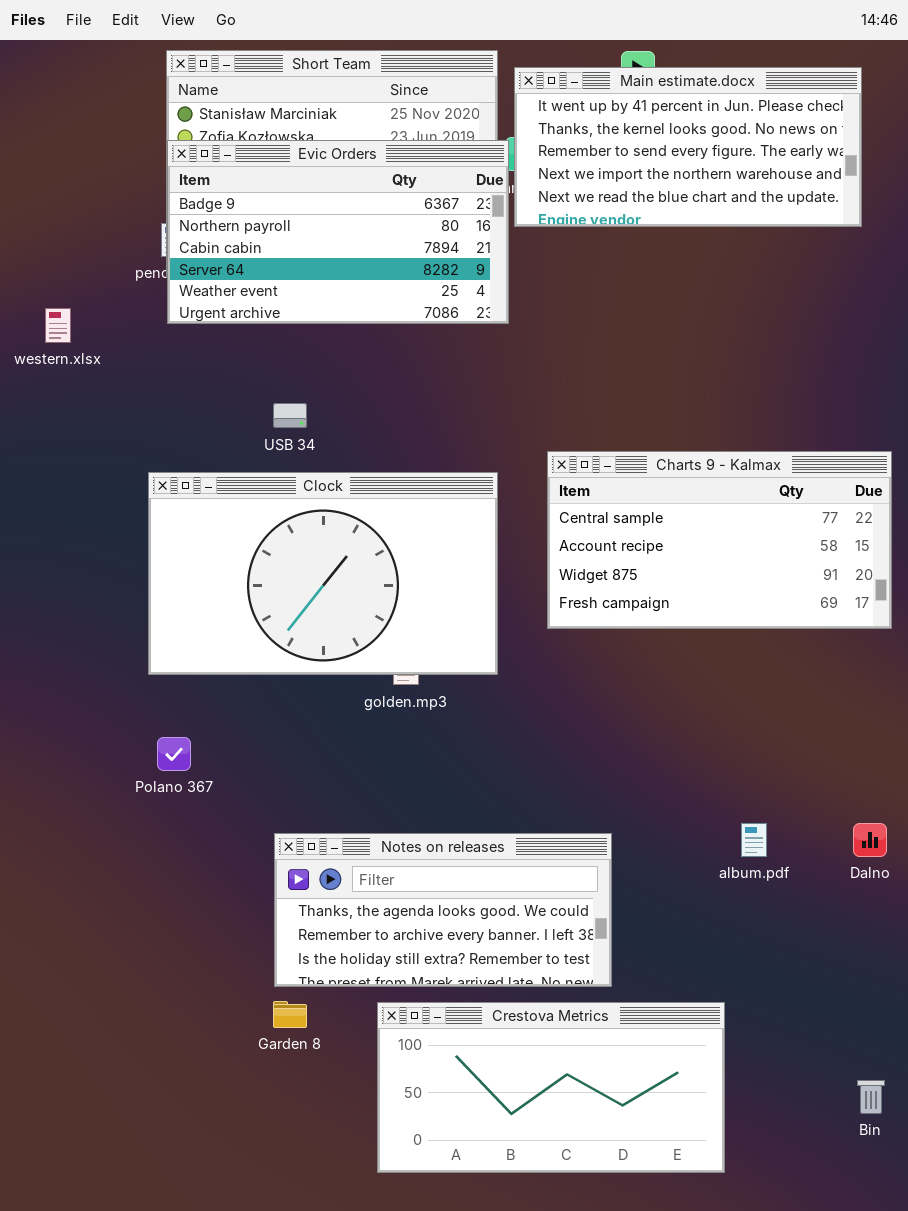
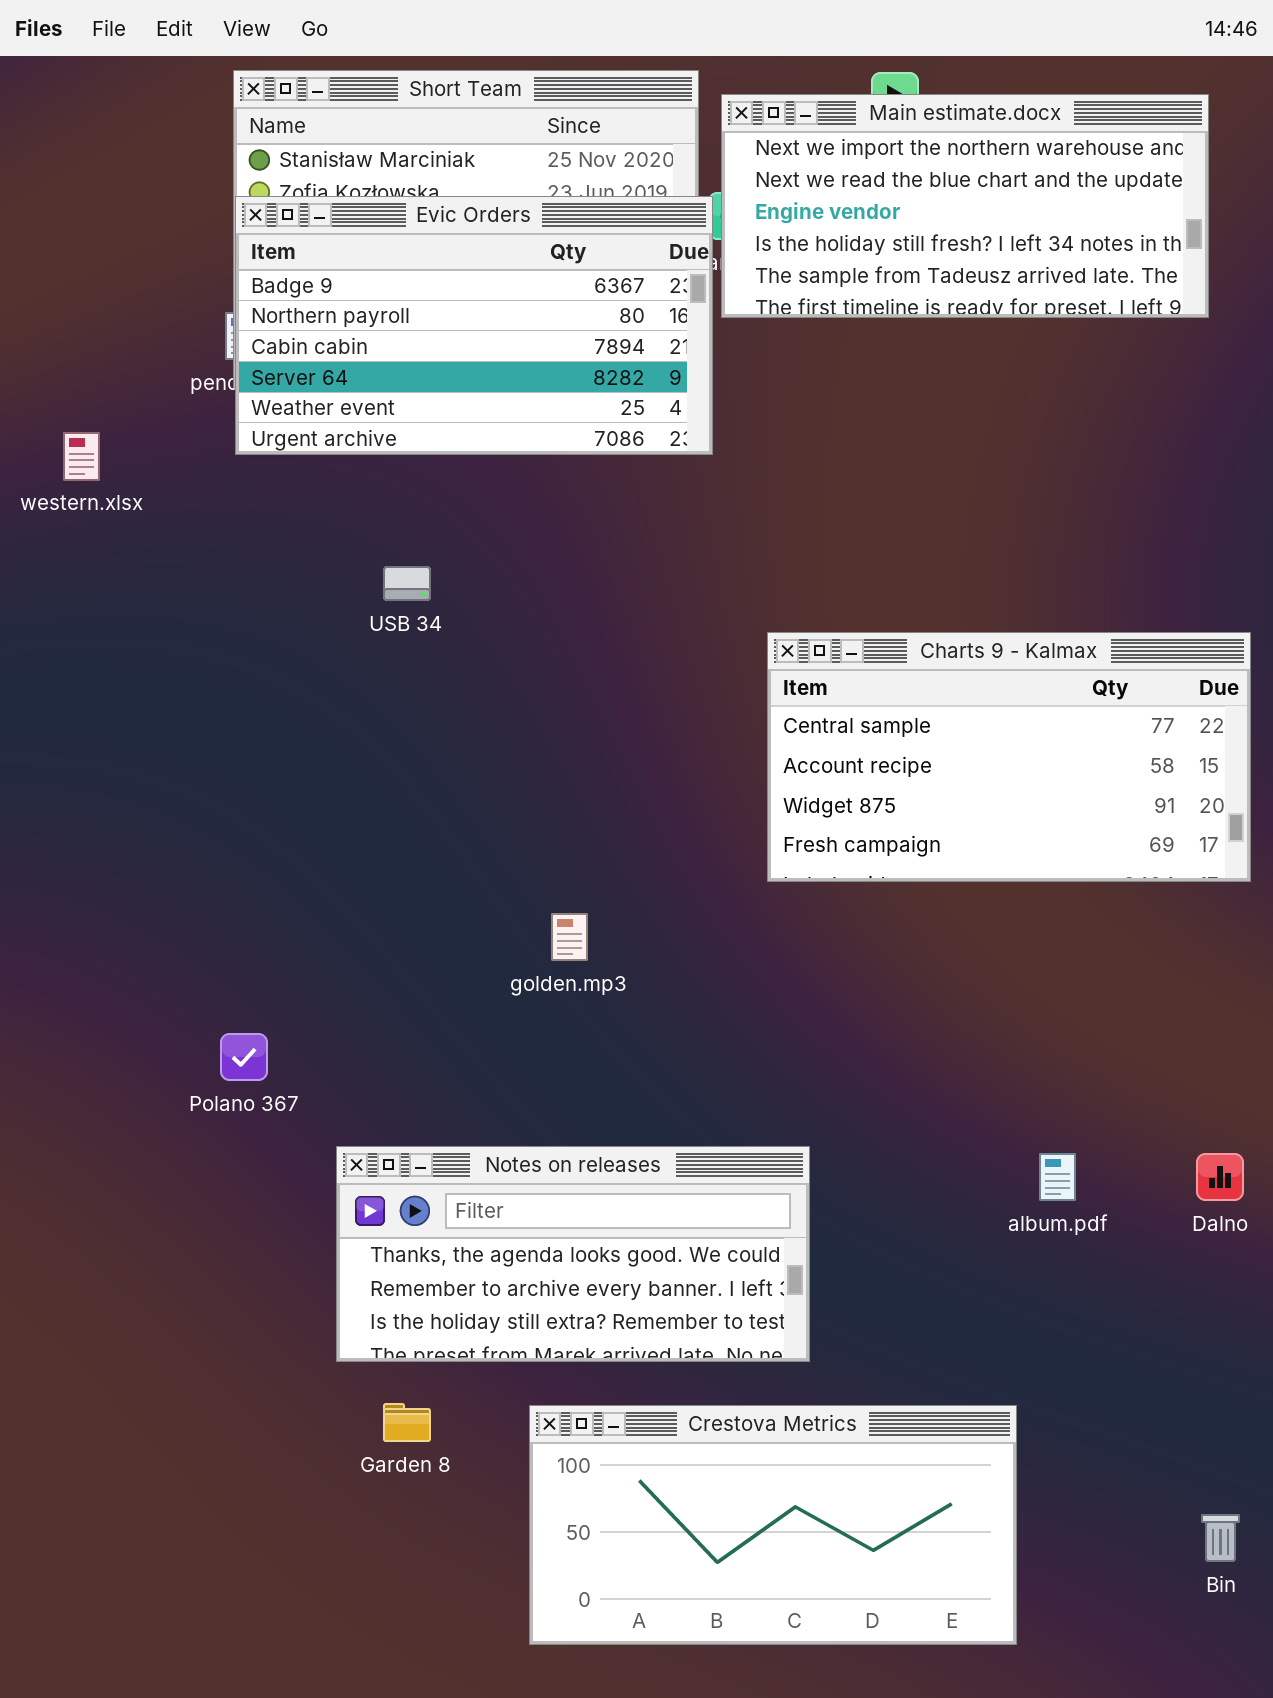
Main estimate.docx: [514,67,862,227] -> [721,94,1209,318], scrolled down 3 rows
Clock: [148,472,498,675] -> none, closed
Notes on releases: [274,833,612,987] -> [336,1146,810,1362], moved

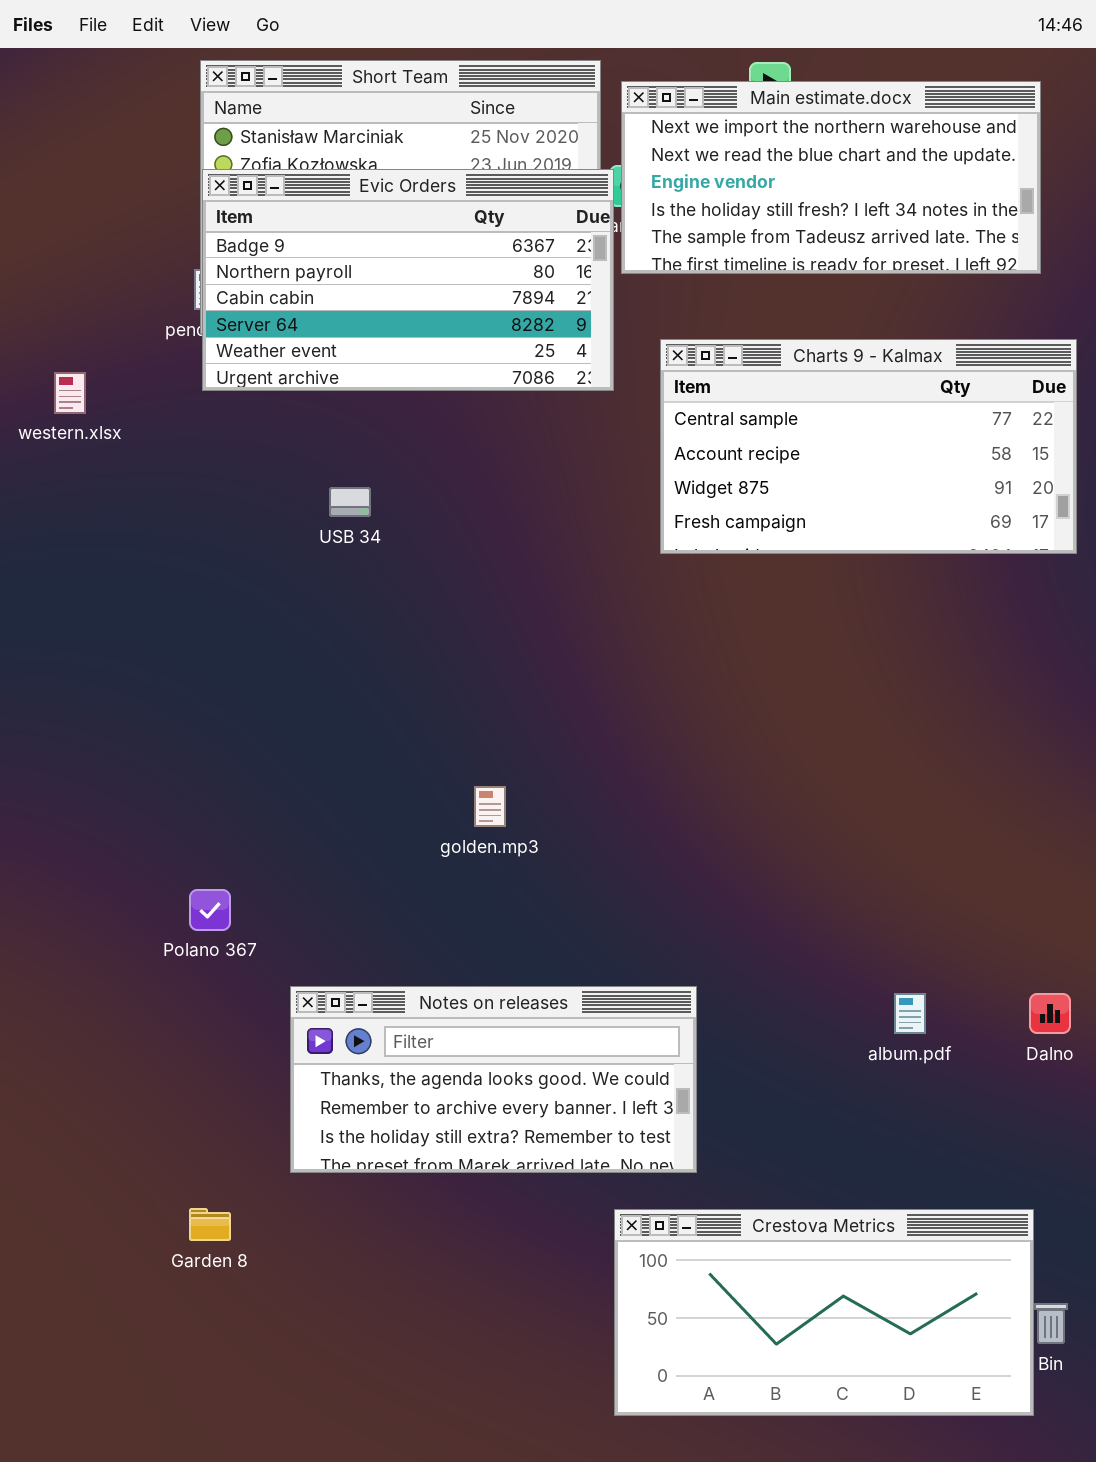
Charts 9 - Kalmax: [767,632,1251,882] -> [660,339,1077,554], moved
Garden 8: [383,1403,431,1442] -> [189,1208,231,1241], moved
Crestova Metrics: [529,1405,1017,1645] -> [614,1209,1034,1416], moved

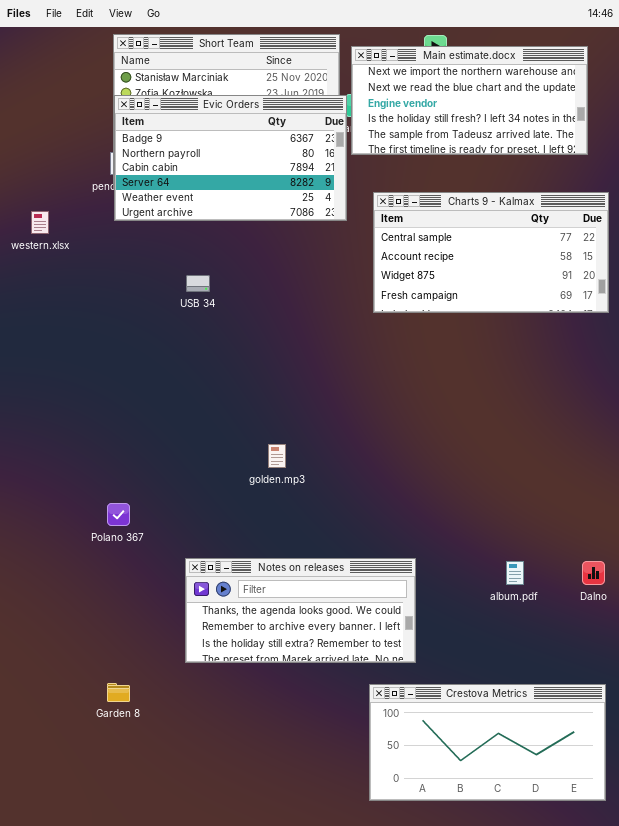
Notes on releases: [290,986,697,1173] -> [185,558,416,663], moved
Crestova Metrics: [614,1209,1034,1416] -> [369,684,606,801], moved

